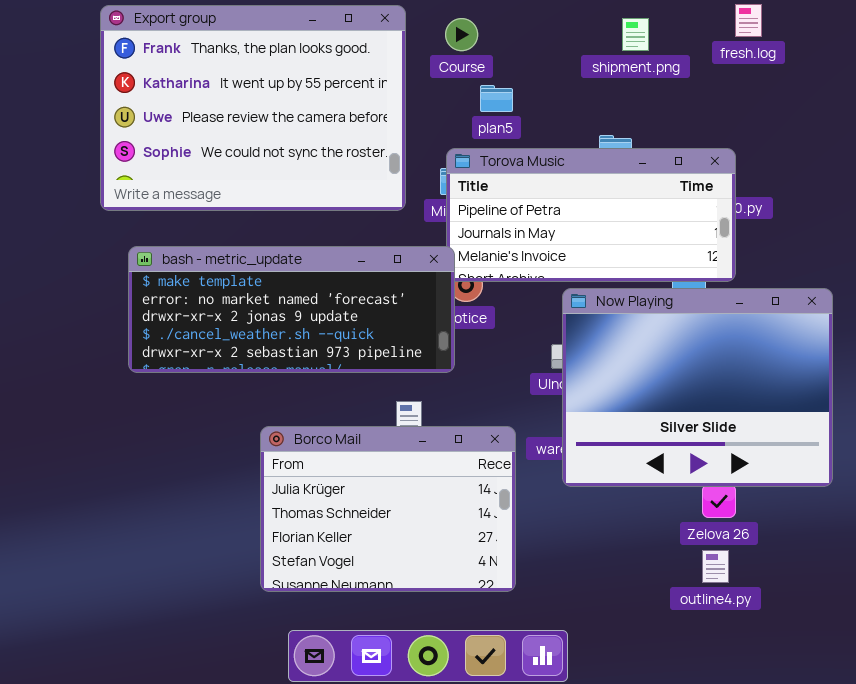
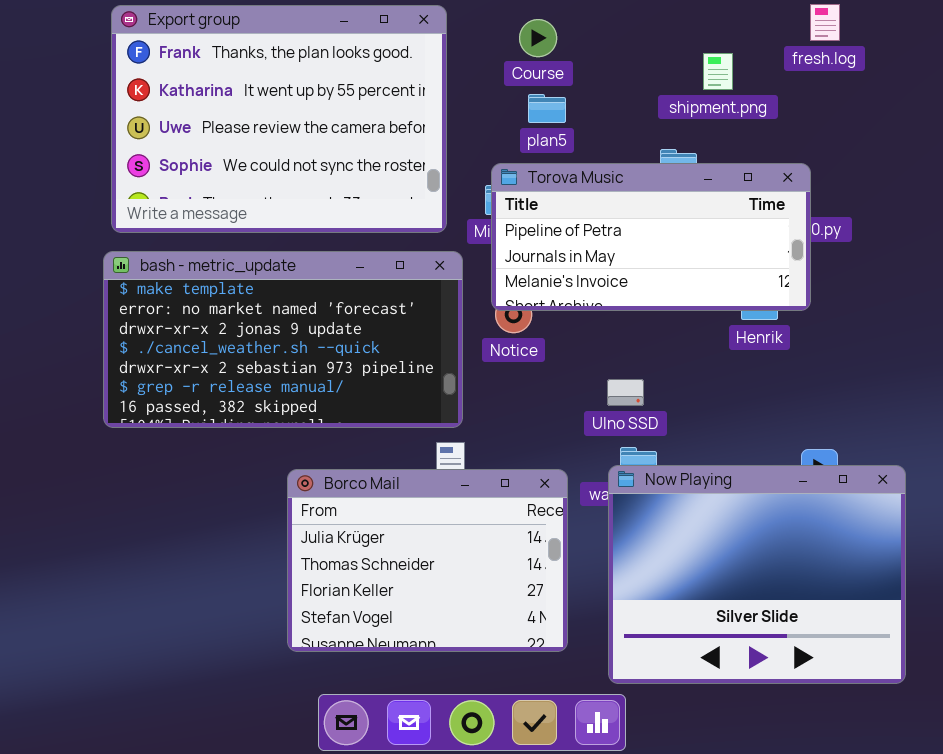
Course: [445,18,478,51] -> [519,19,557,57], moved
shipment.png: [622,18,649,51] -> [703,53,733,90], moved
bash - metric_update: [128,246,455,373] -> [103,251,463,428], moved, resized
Now Playing: [562,288,833,487] -> [608,465,906,684], moved

